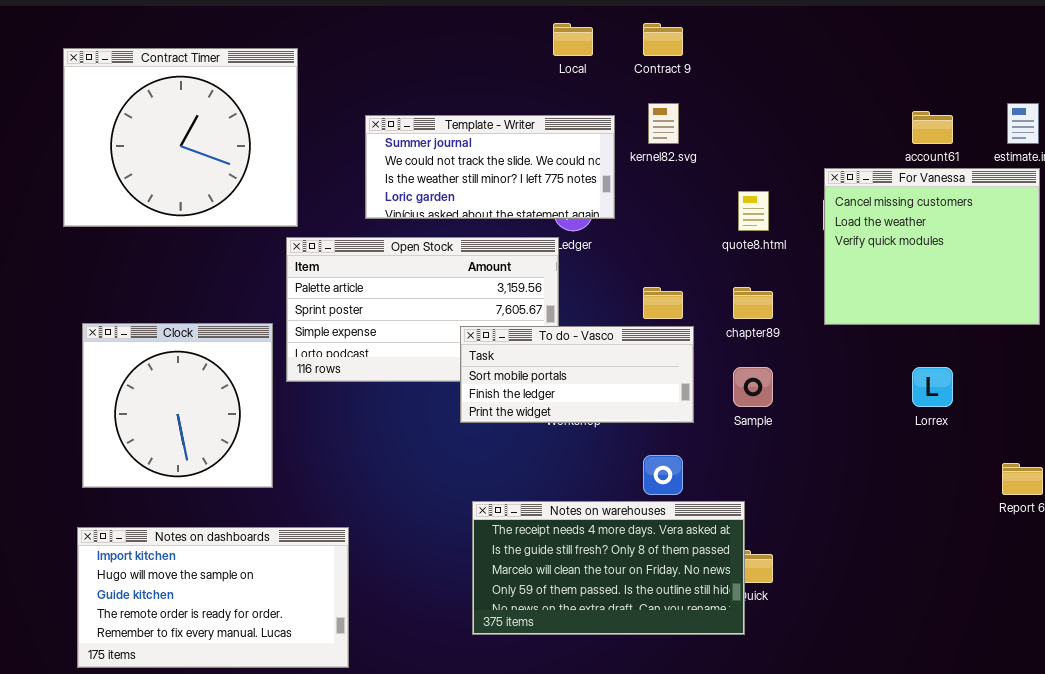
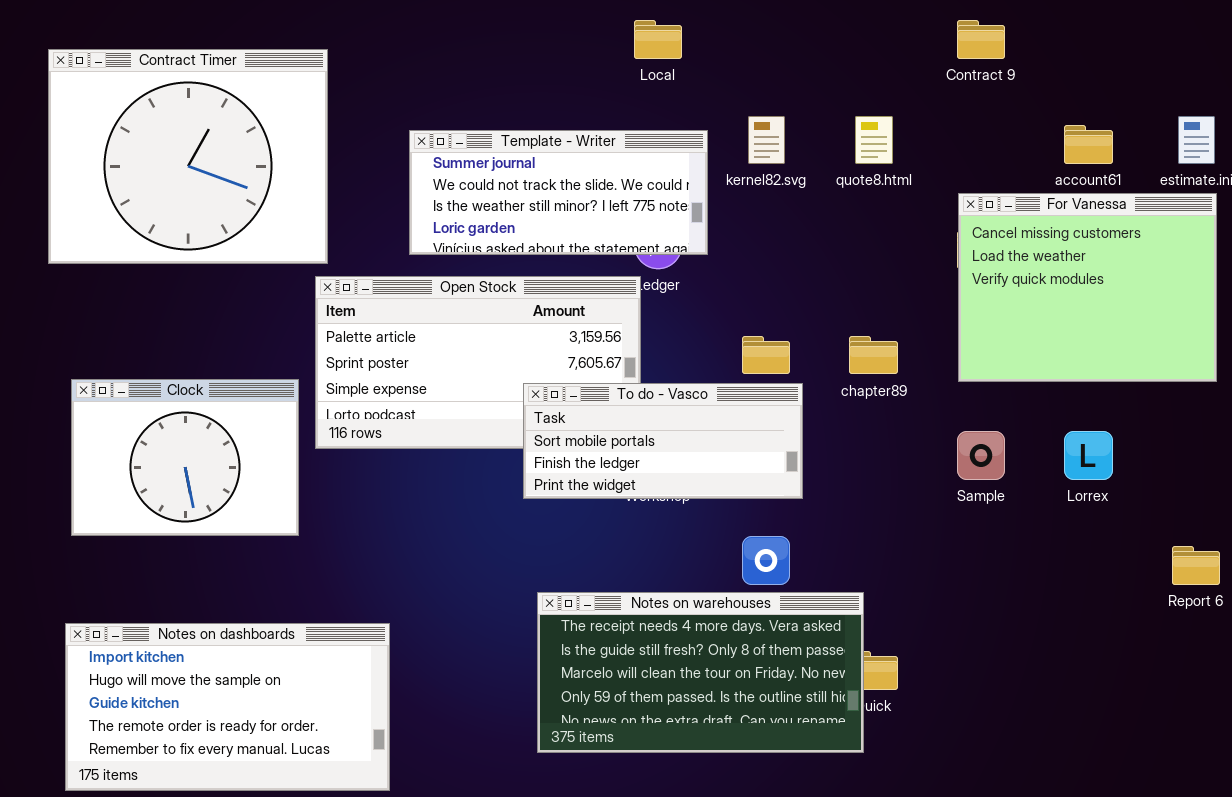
Contract 9: [643,23,683,56] -> [957,20,1005,59], moved
quote8.html: [738,191,769,231] -> [855,116,893,164], moved
Clock: [82,323,273,488] -> [71,379,299,536], resized
Sample: [733,367,773,407] -> [957,431,1005,480], moved

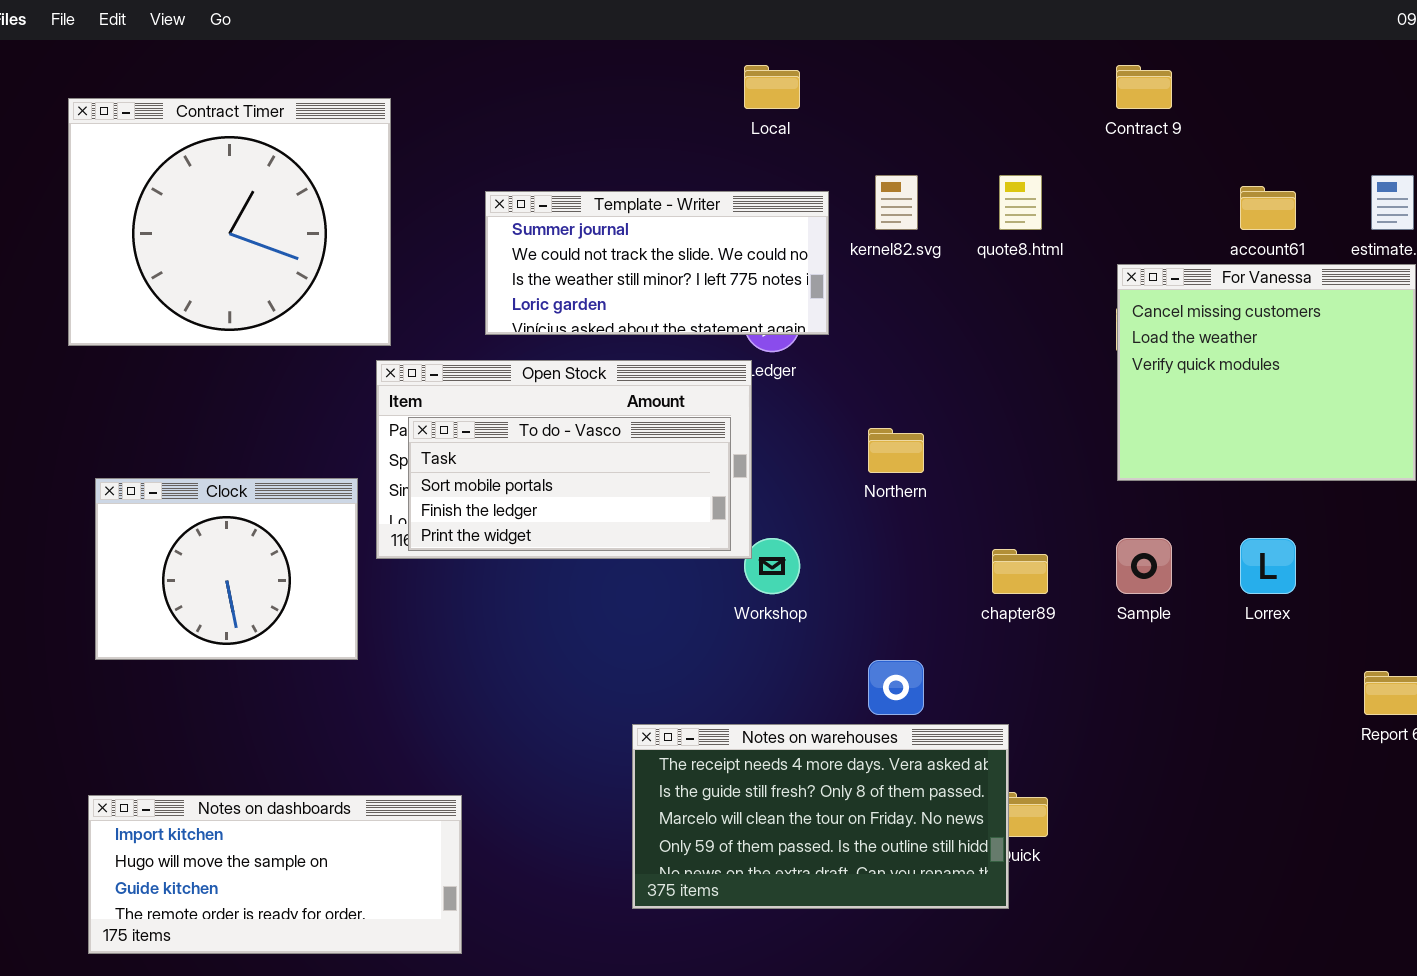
chapter89: [849,336,898,374] -> [992,549,1048,594], moved
To do - Vasco: [523,383,803,499] -> [408,417,731,551], moved
Notes on dashboards: [65,623,390,791] -> [88,795,462,954], resized

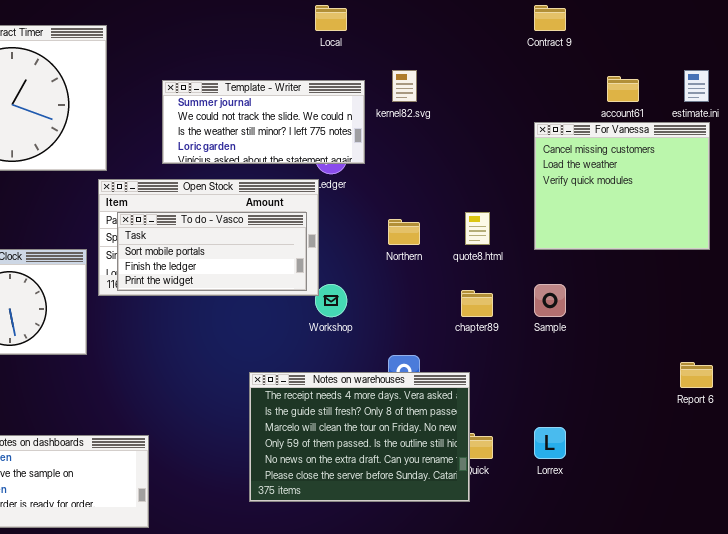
quote8.html: [999,175,1042,230] -> [465,212,490,245], moved
Lorrex: [1240,538,1296,594] -> [534,427,566,459], moved
Notes on warehouses: [632,724,1009,909] -> [249,372,470,502], resized

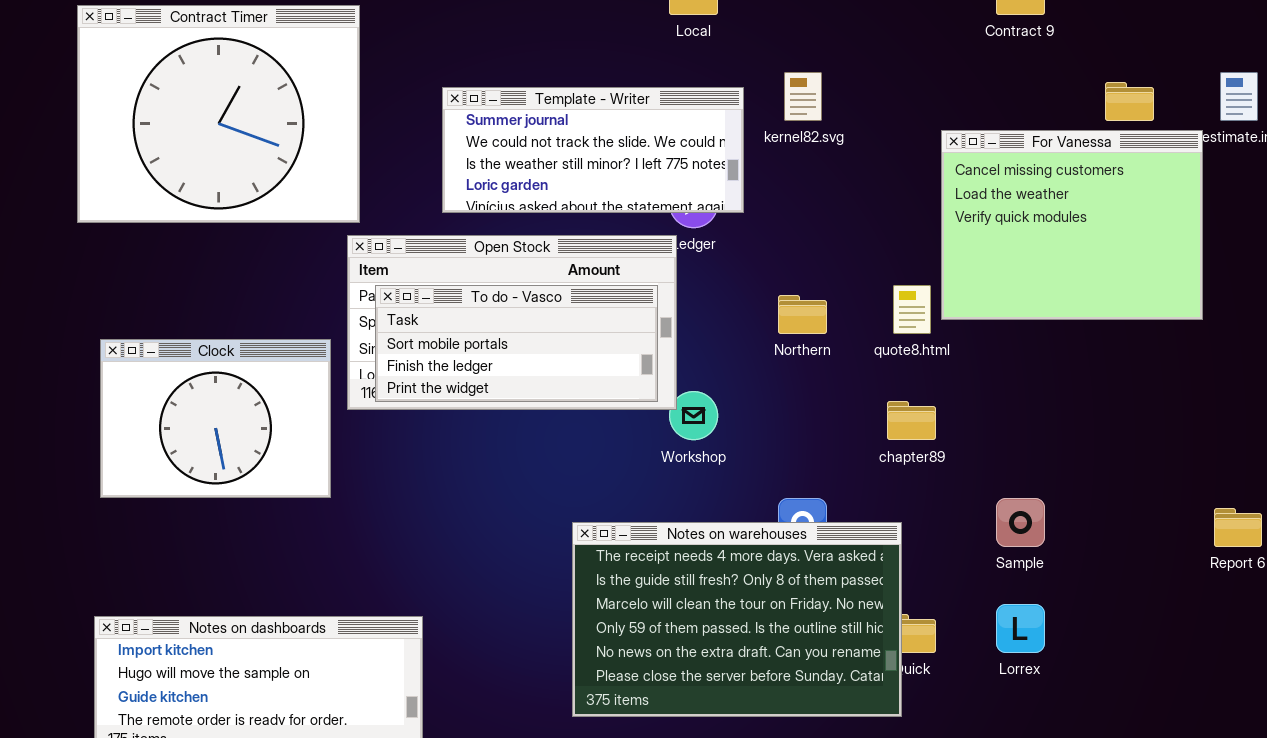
For Vanessa: [534,122,710,250] -> [941,130,1203,320], moved
Sample: [534,284,566,317] -> [996,498,1045,547], moved

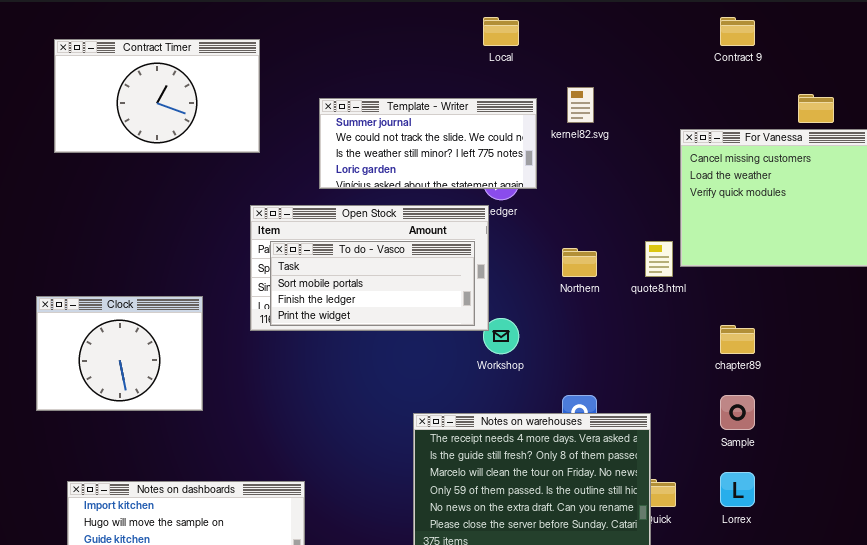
Contract Timer: [77,5,360,223] -> [54,39,260,153], resized
Clock: [100,339,331,498] -> [36,296,203,411], moved
chapter89: [887,401,936,440] -> [720,325,755,354], moved

